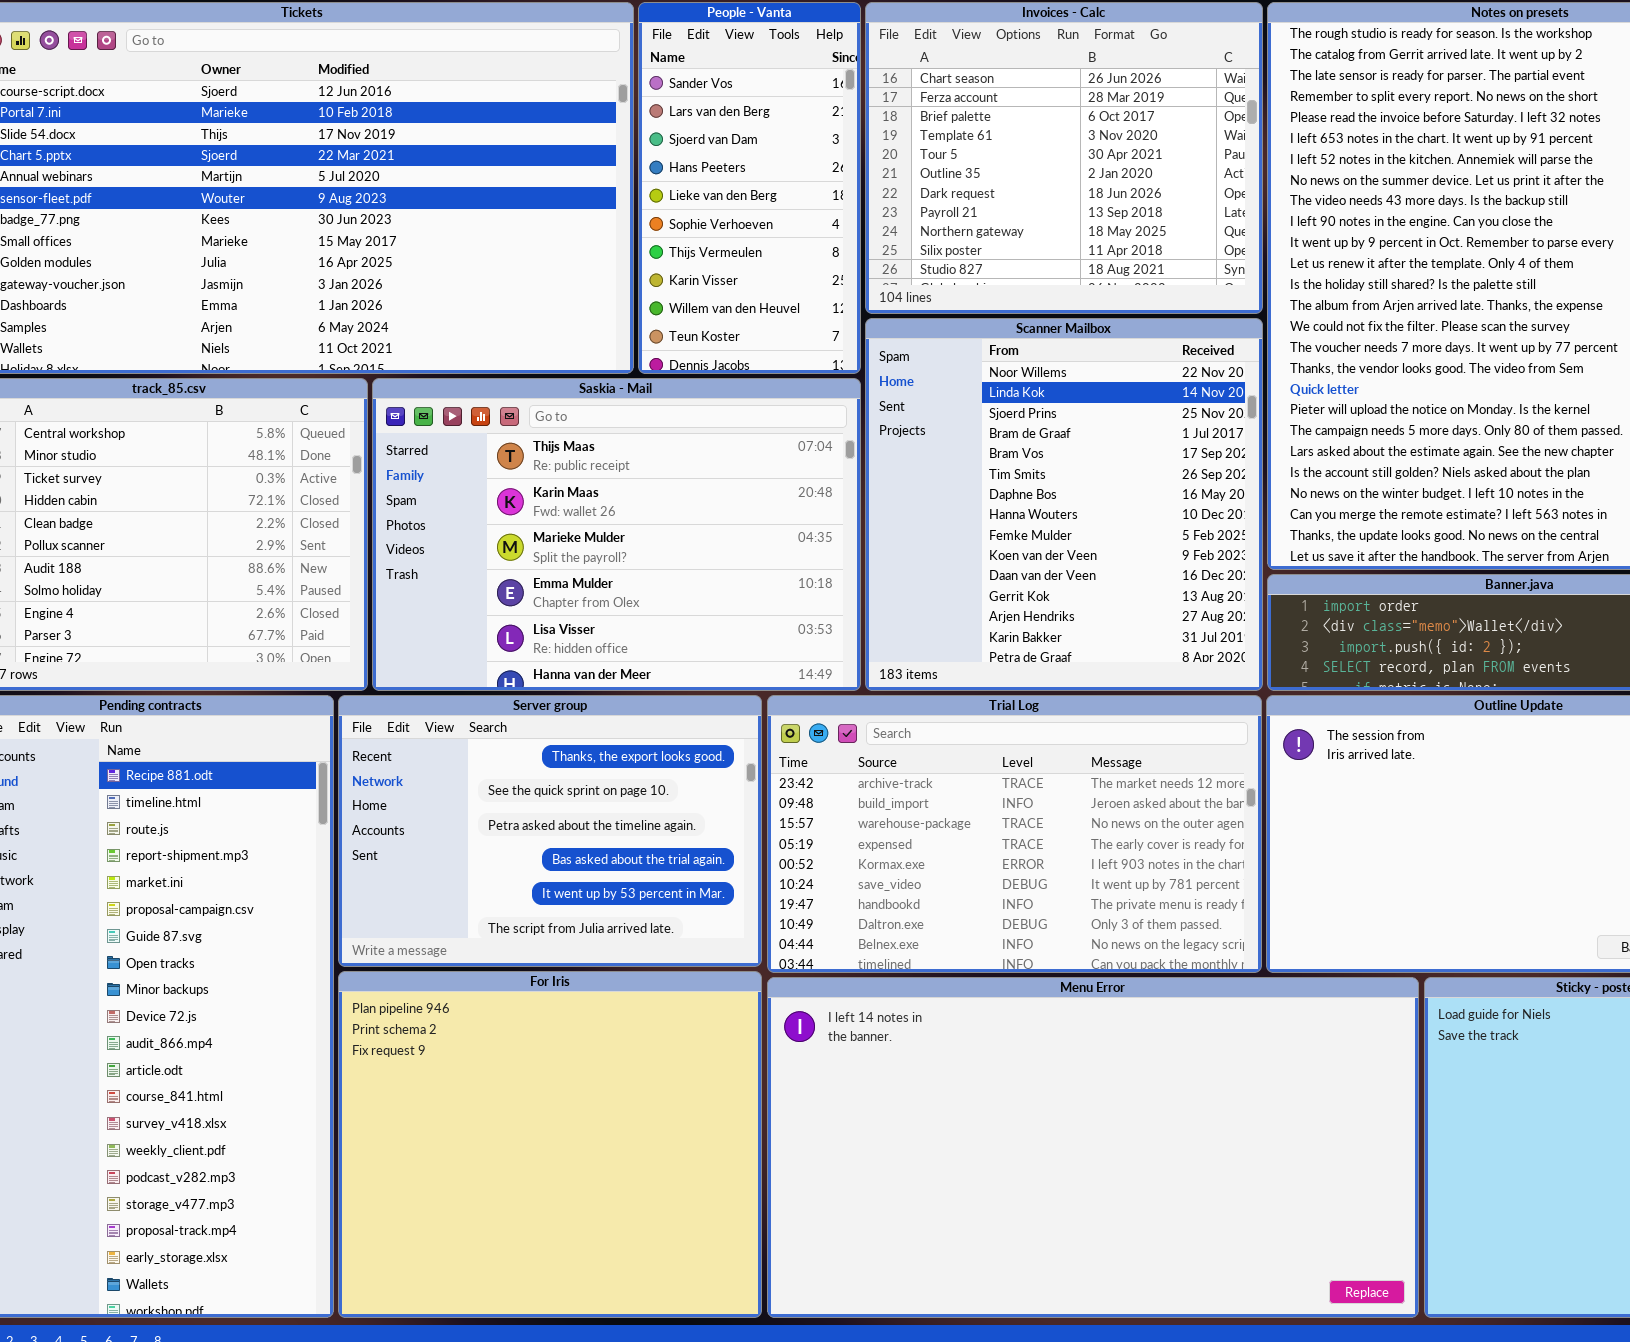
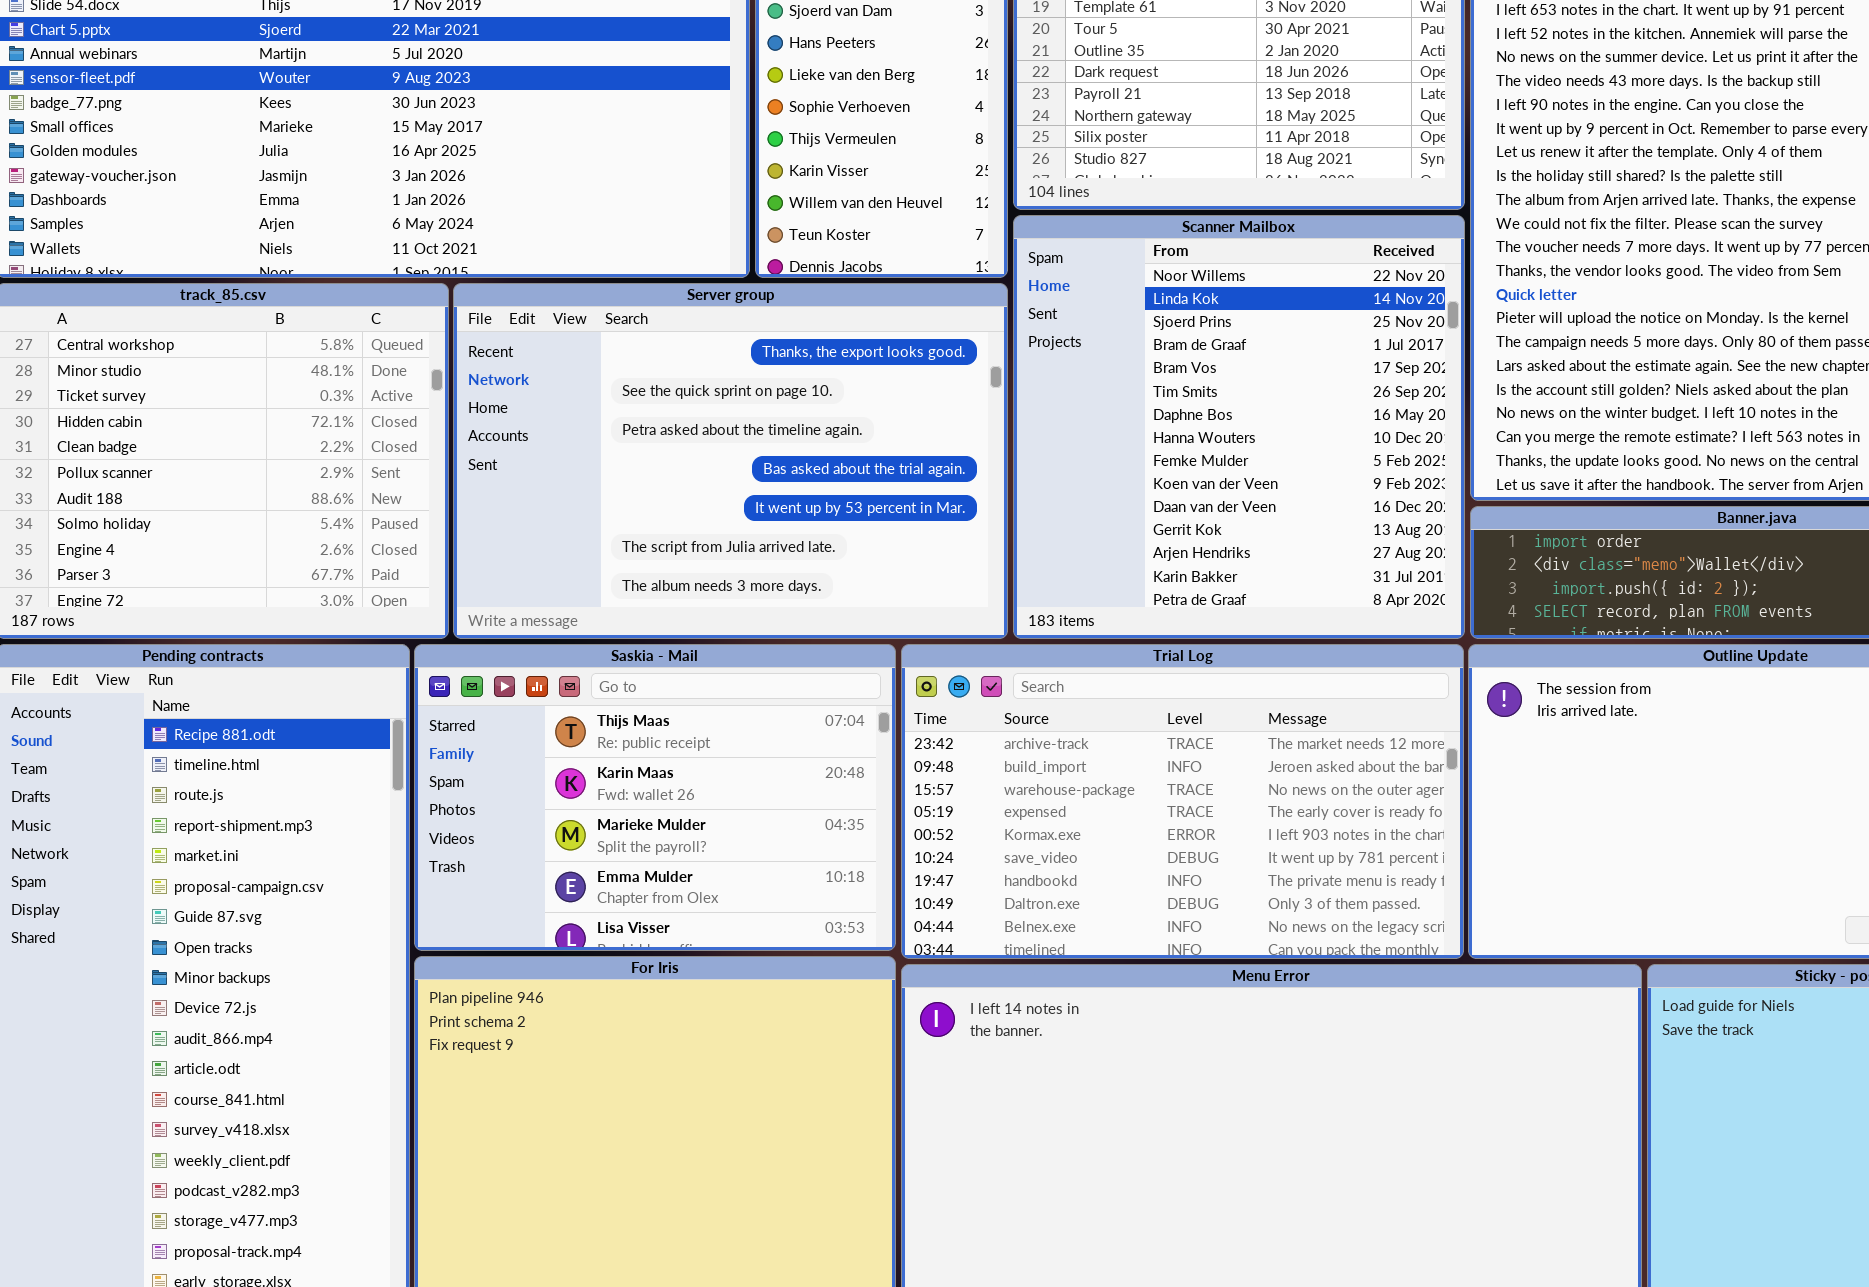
Saskia - Mail: [372,378,861,691] -> [414,644,896,951], moved, resized
Server group: [338,695,762,967] -> [453,283,1008,639], moved, resized

